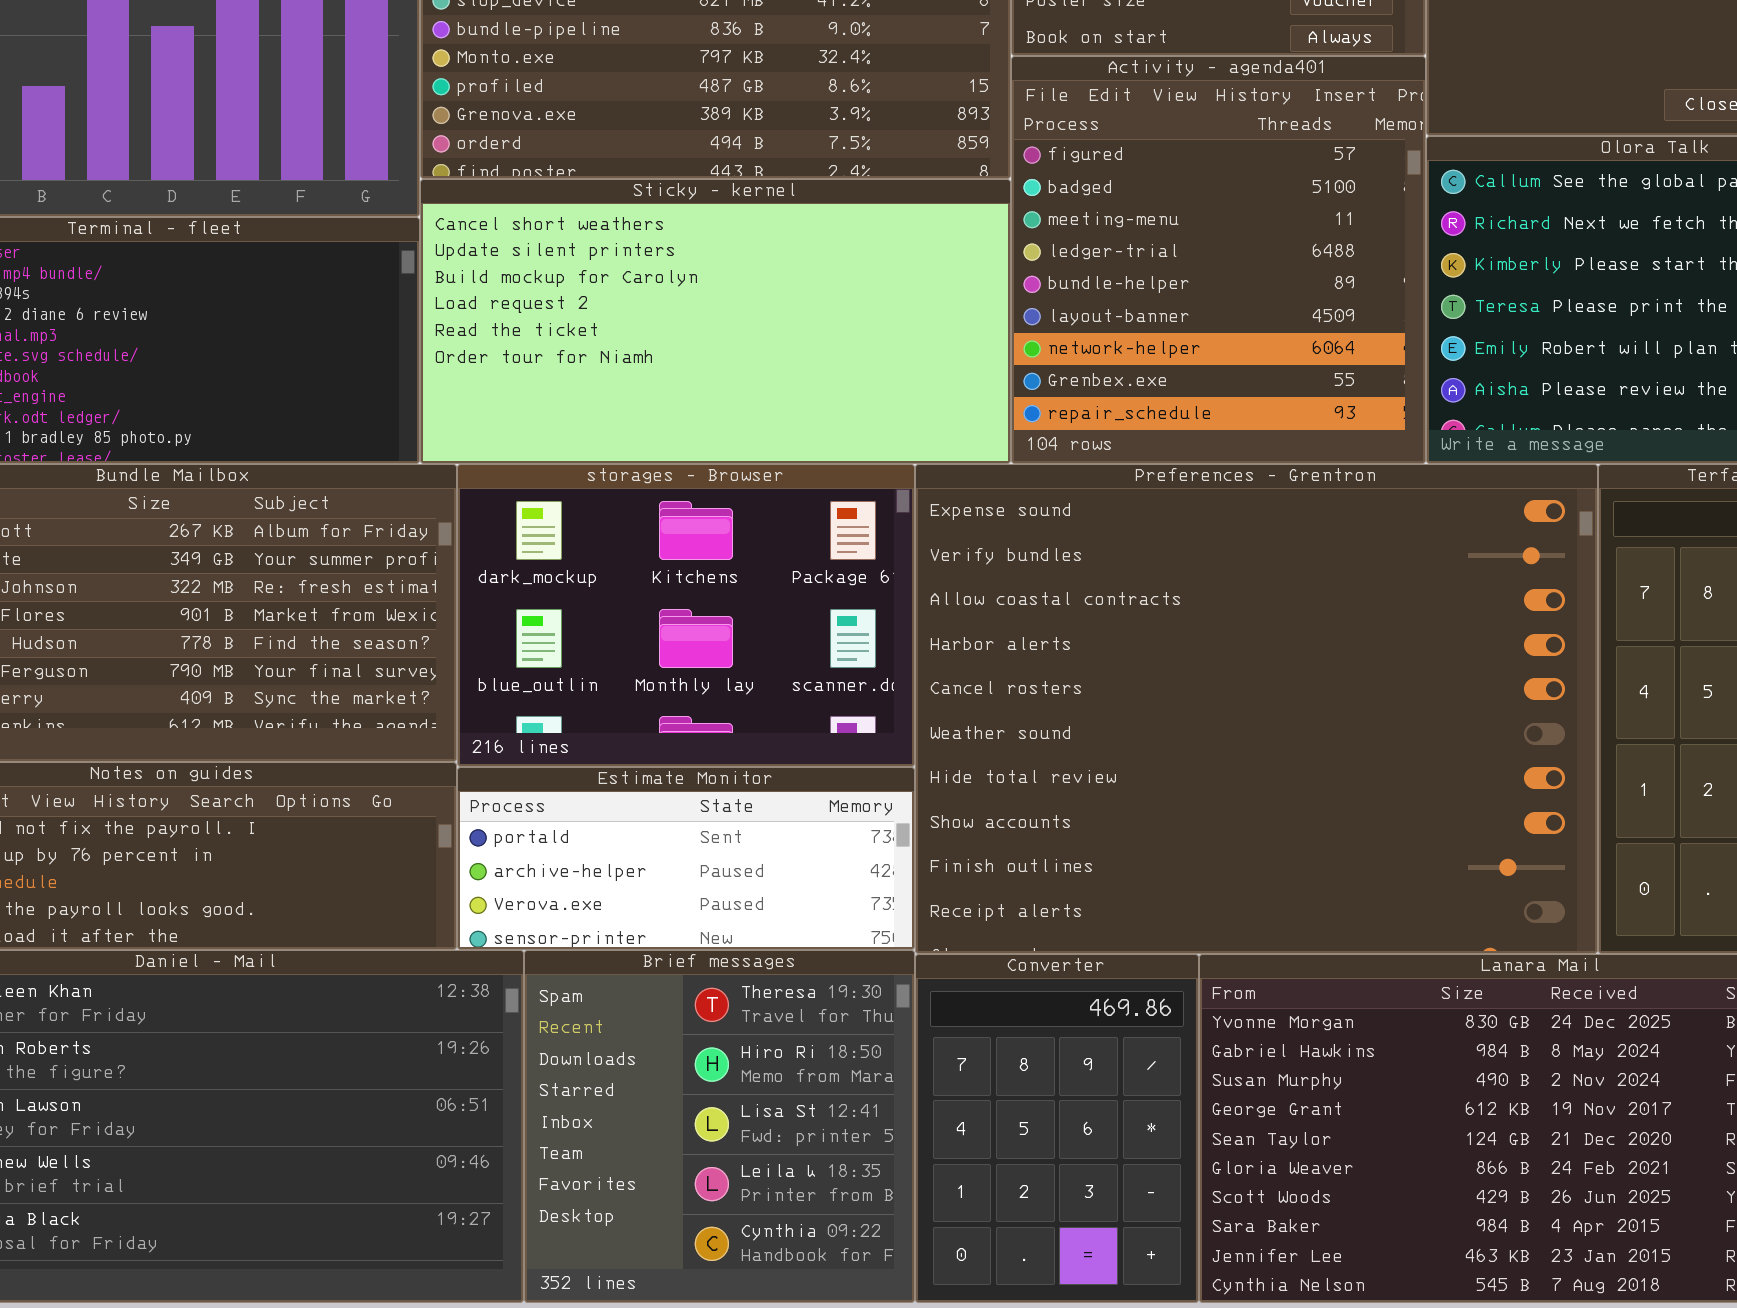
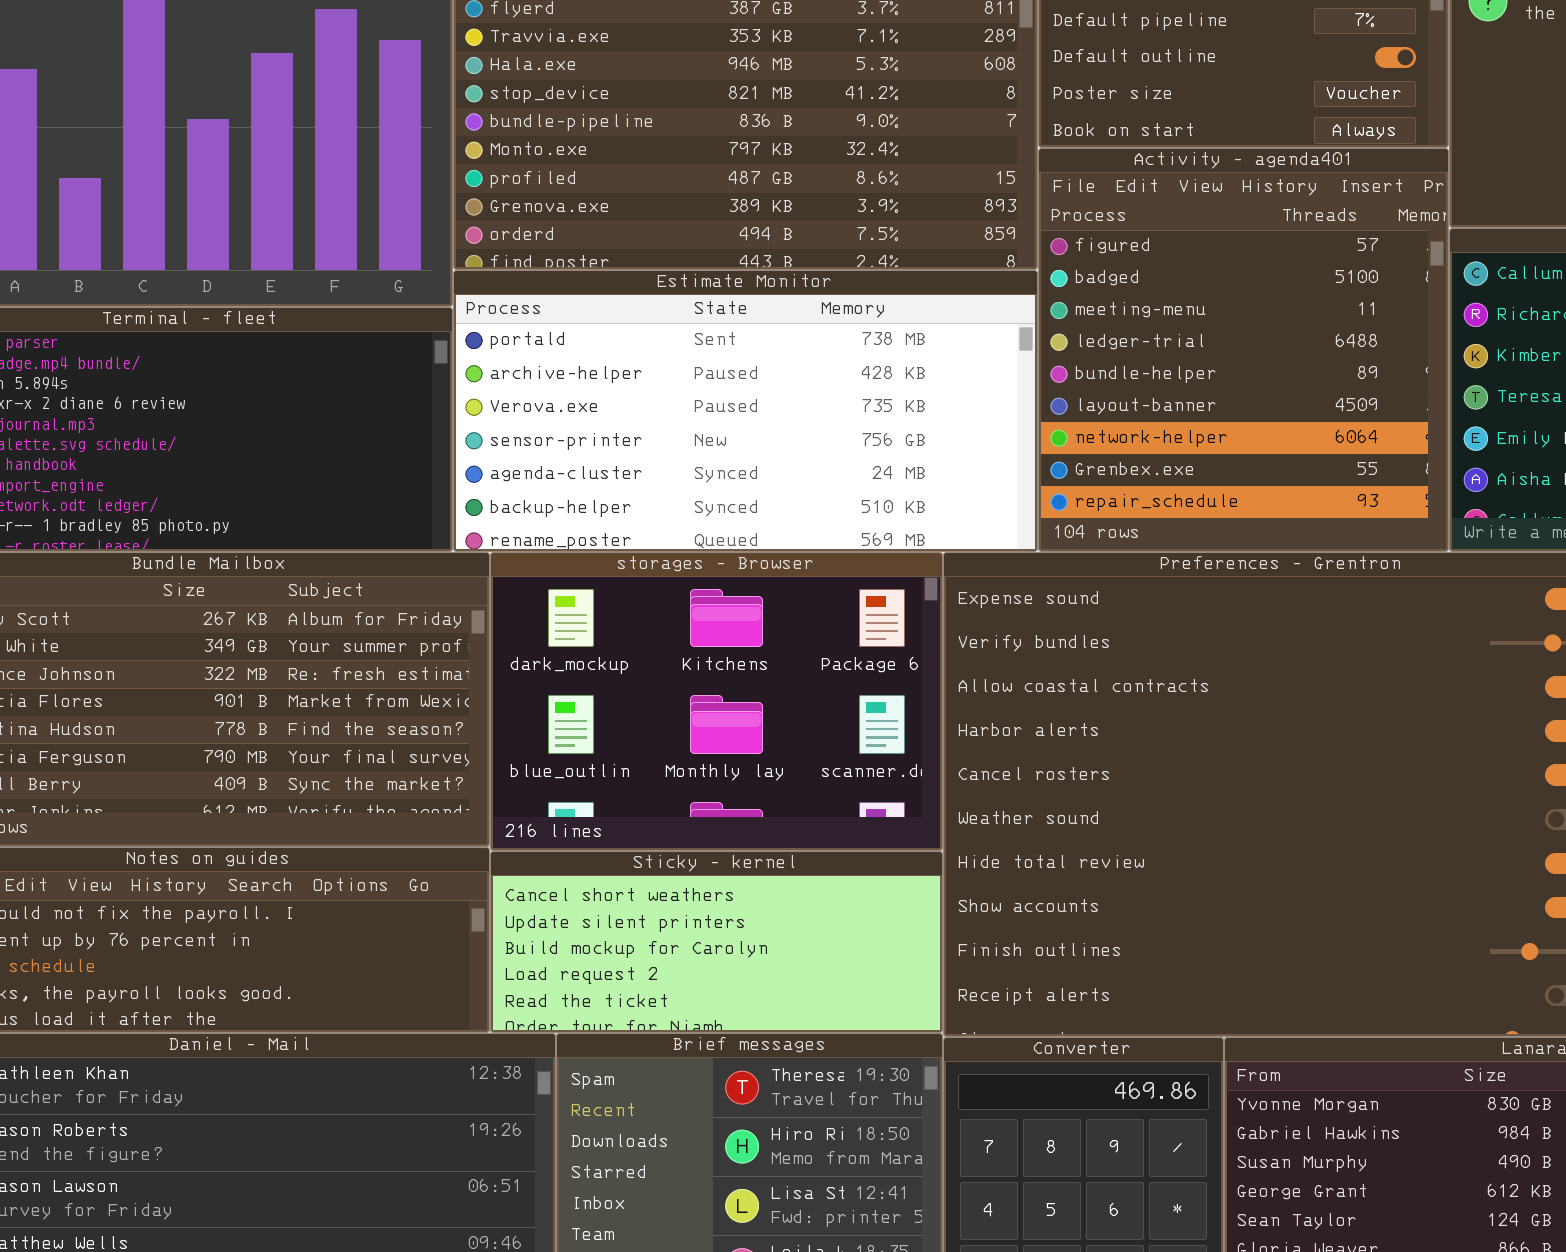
Sticky - kernel: [420,179,1011,464] -> [490,851,943,1033], moved, resized
Estimate Monitor: [457,767,915,950] -> [453,270,1038,552], moved, resized

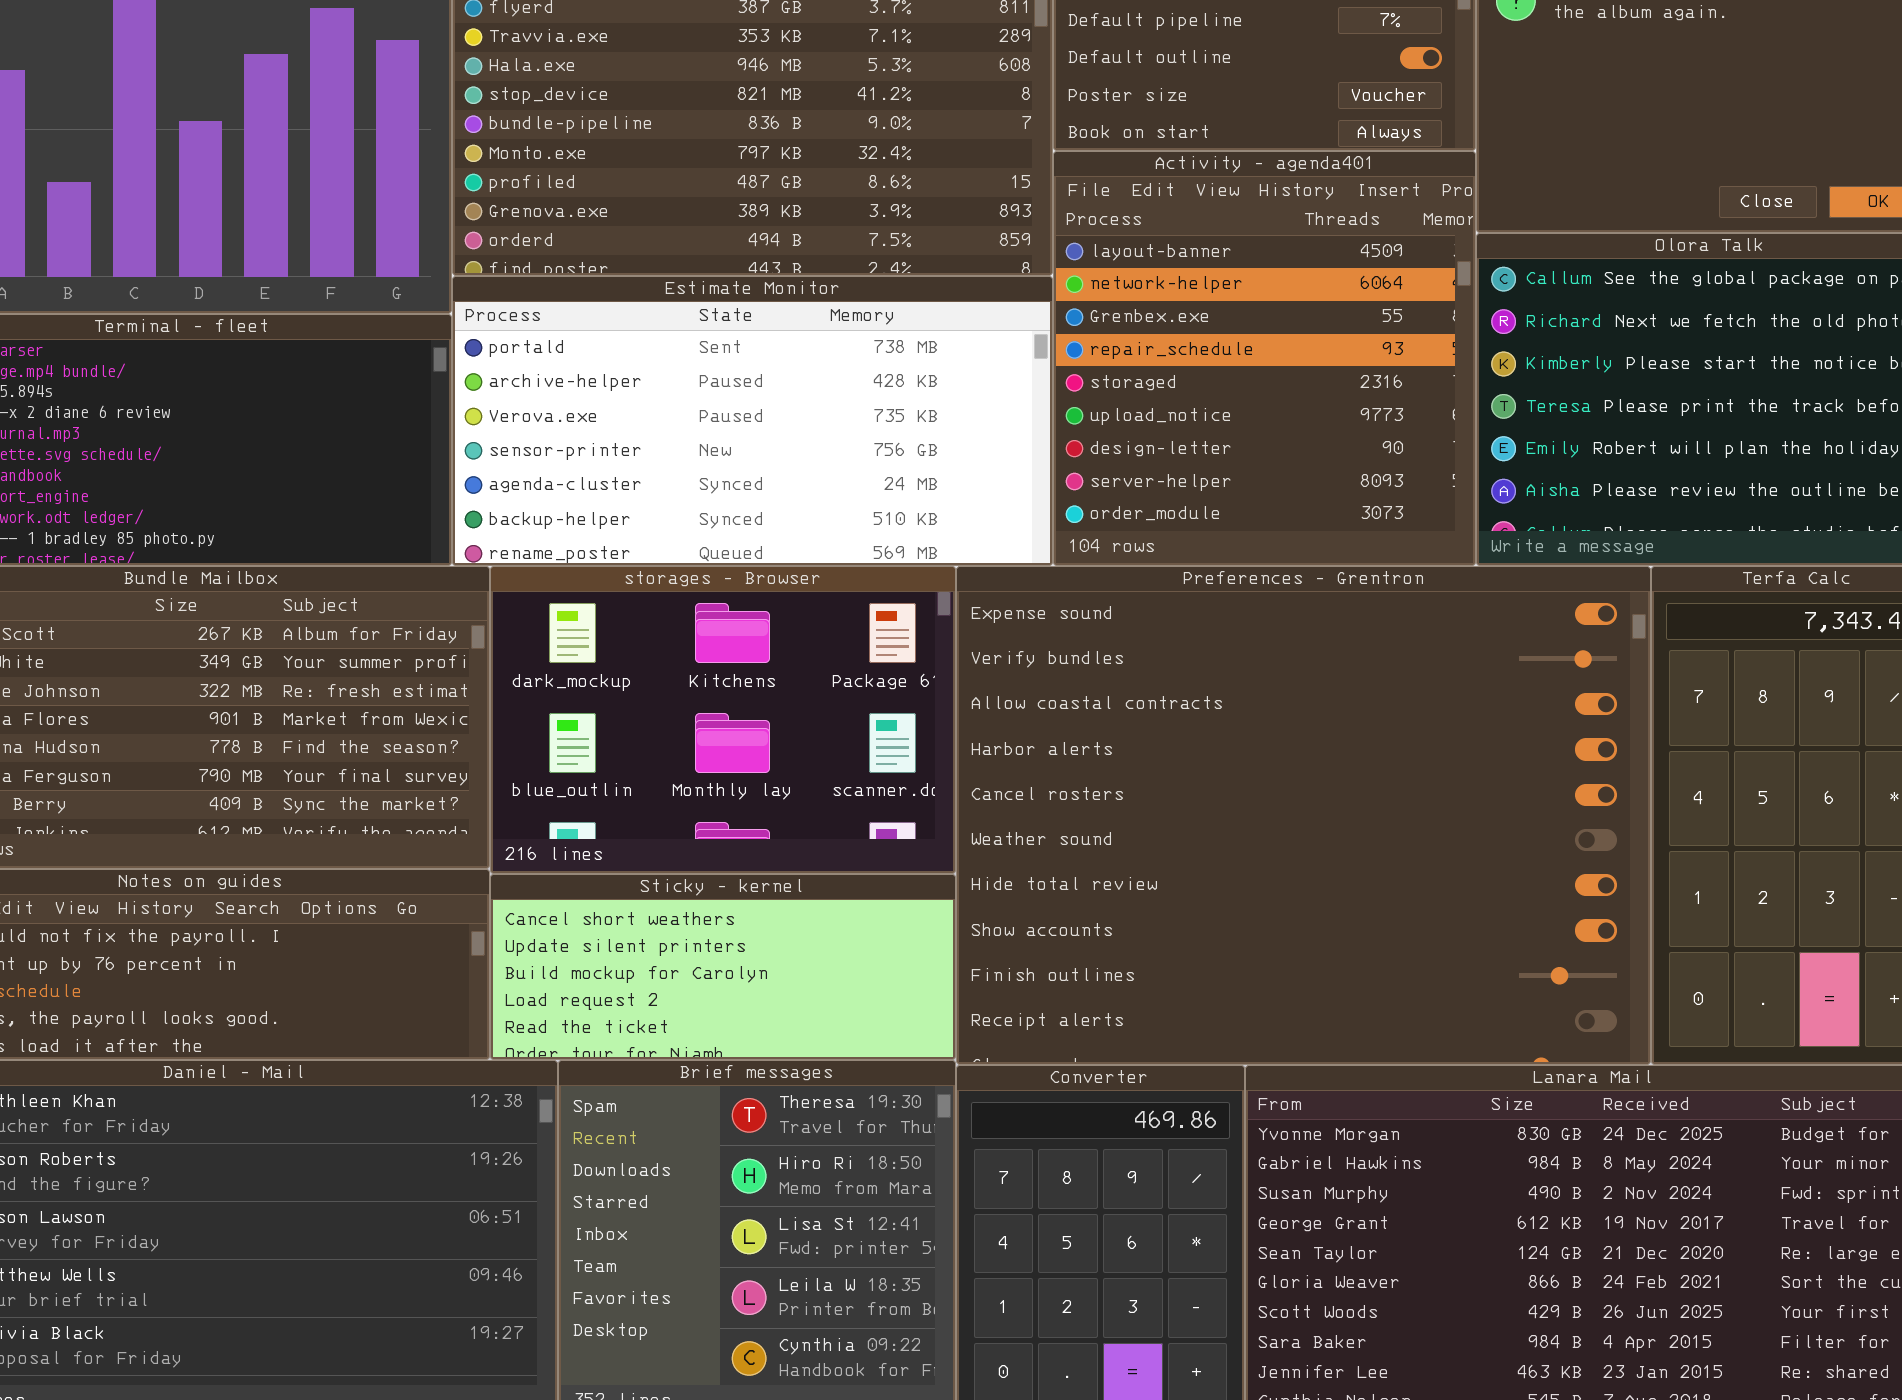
Activity - agenda401: [1038,148,1449,552] -> [1053,151,1476,566], scrolled down 5 rows

